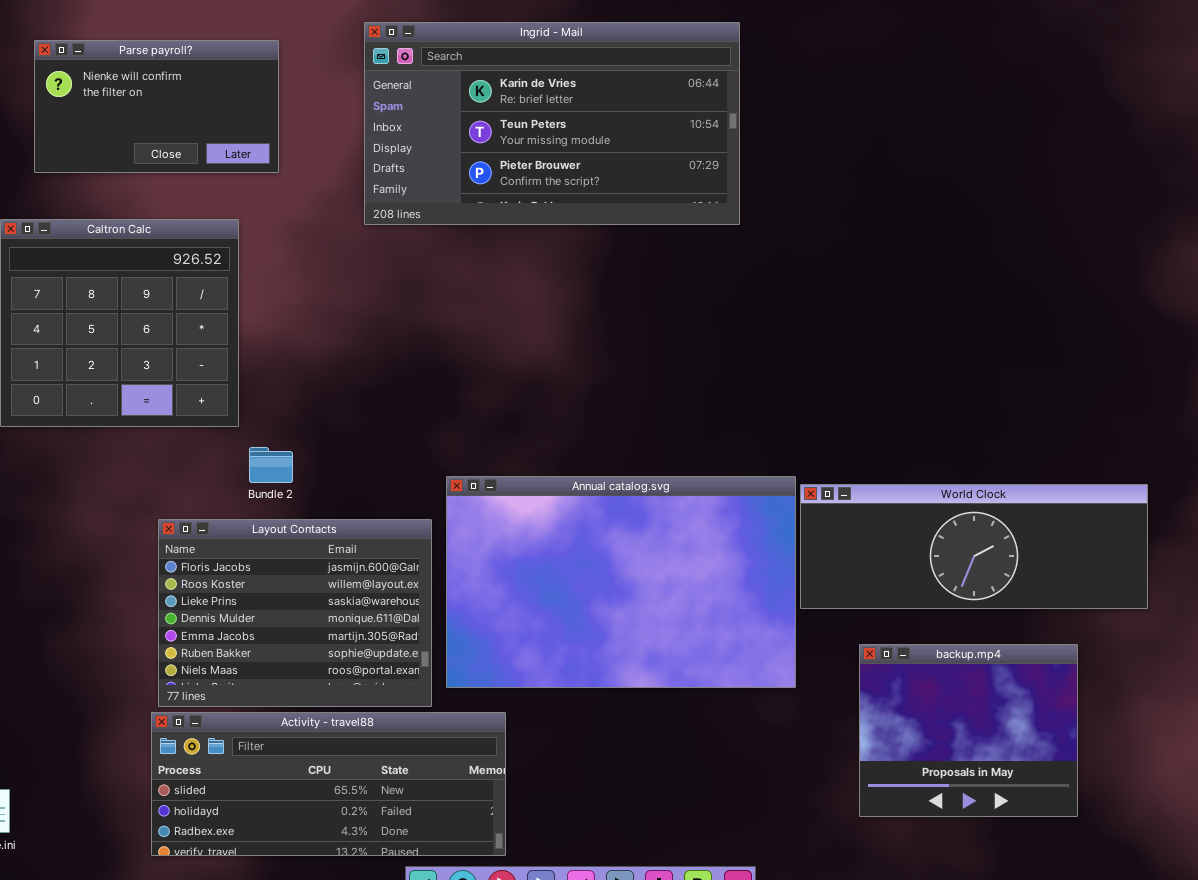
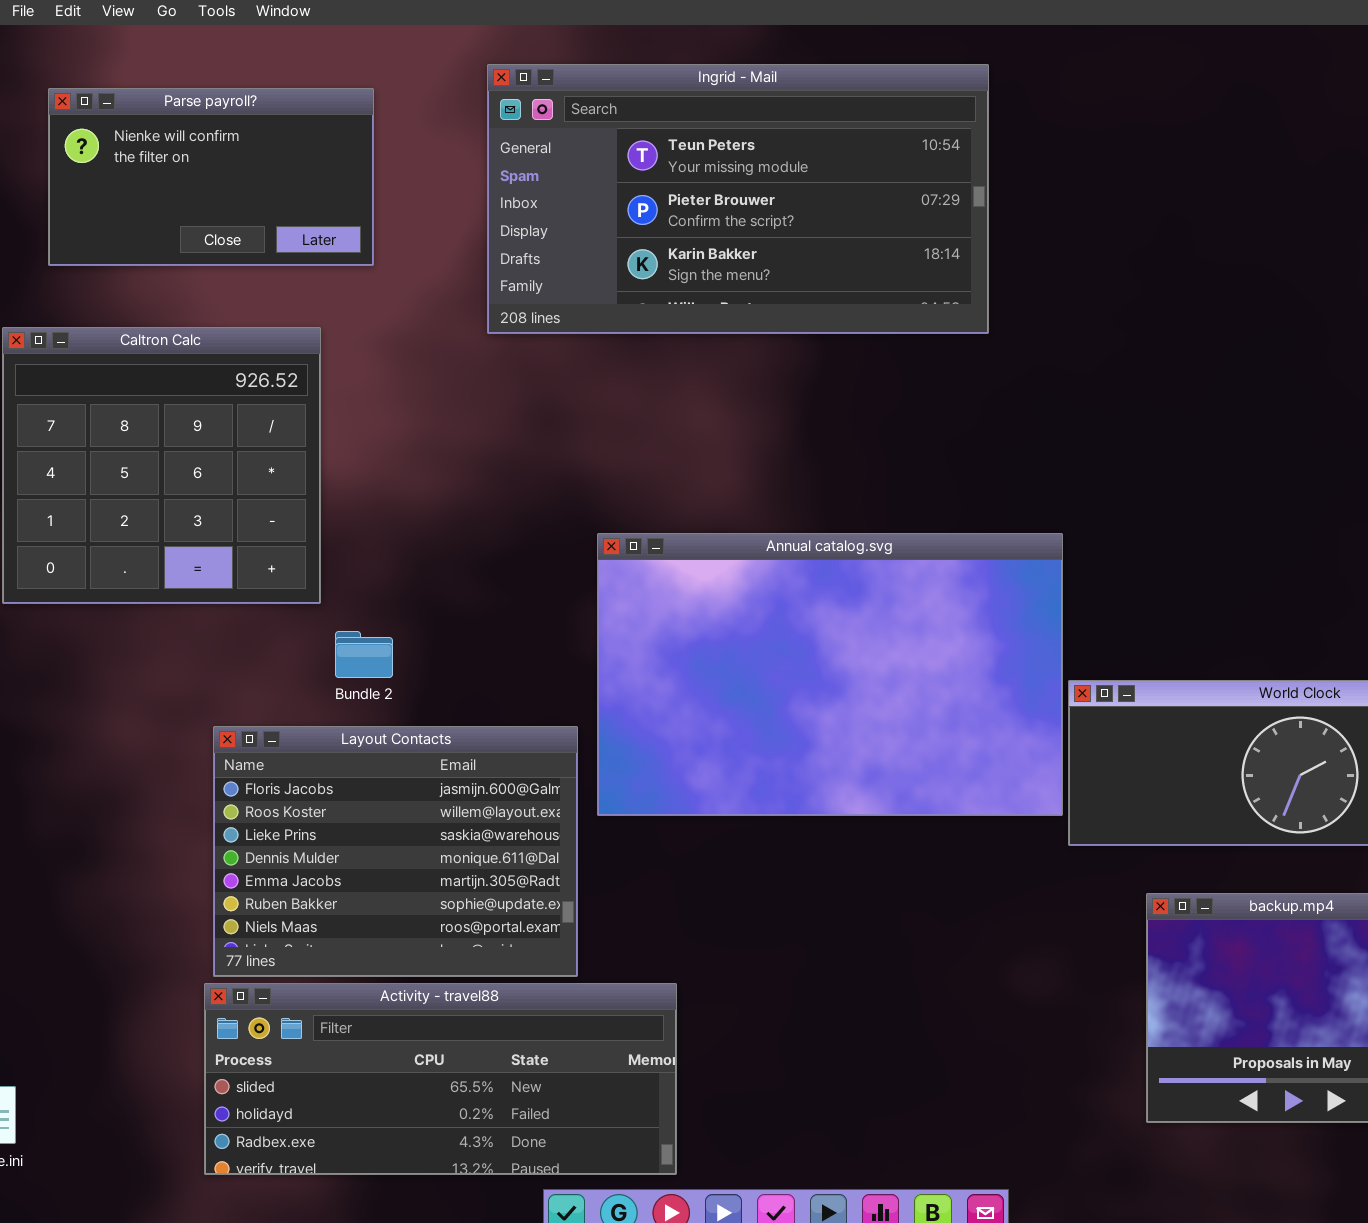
Ingrid - Mail: [364,22,740,225] -> [487,64,989,334], scrolled down 1 row
Annual catalog.svg: [446,476,796,688] -> [597,533,1063,816], moved

